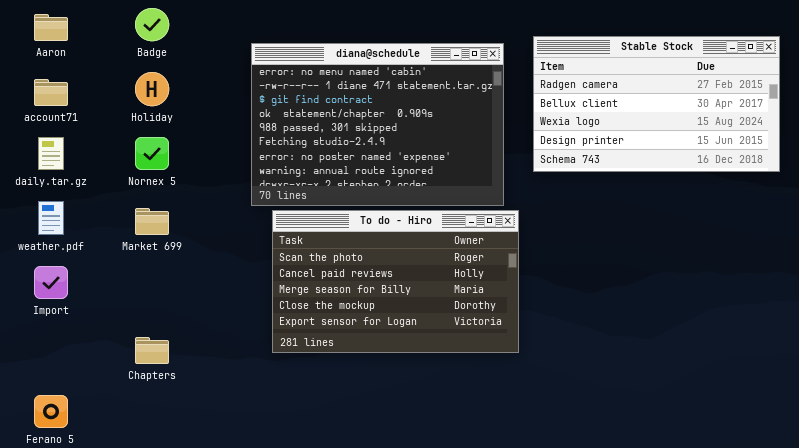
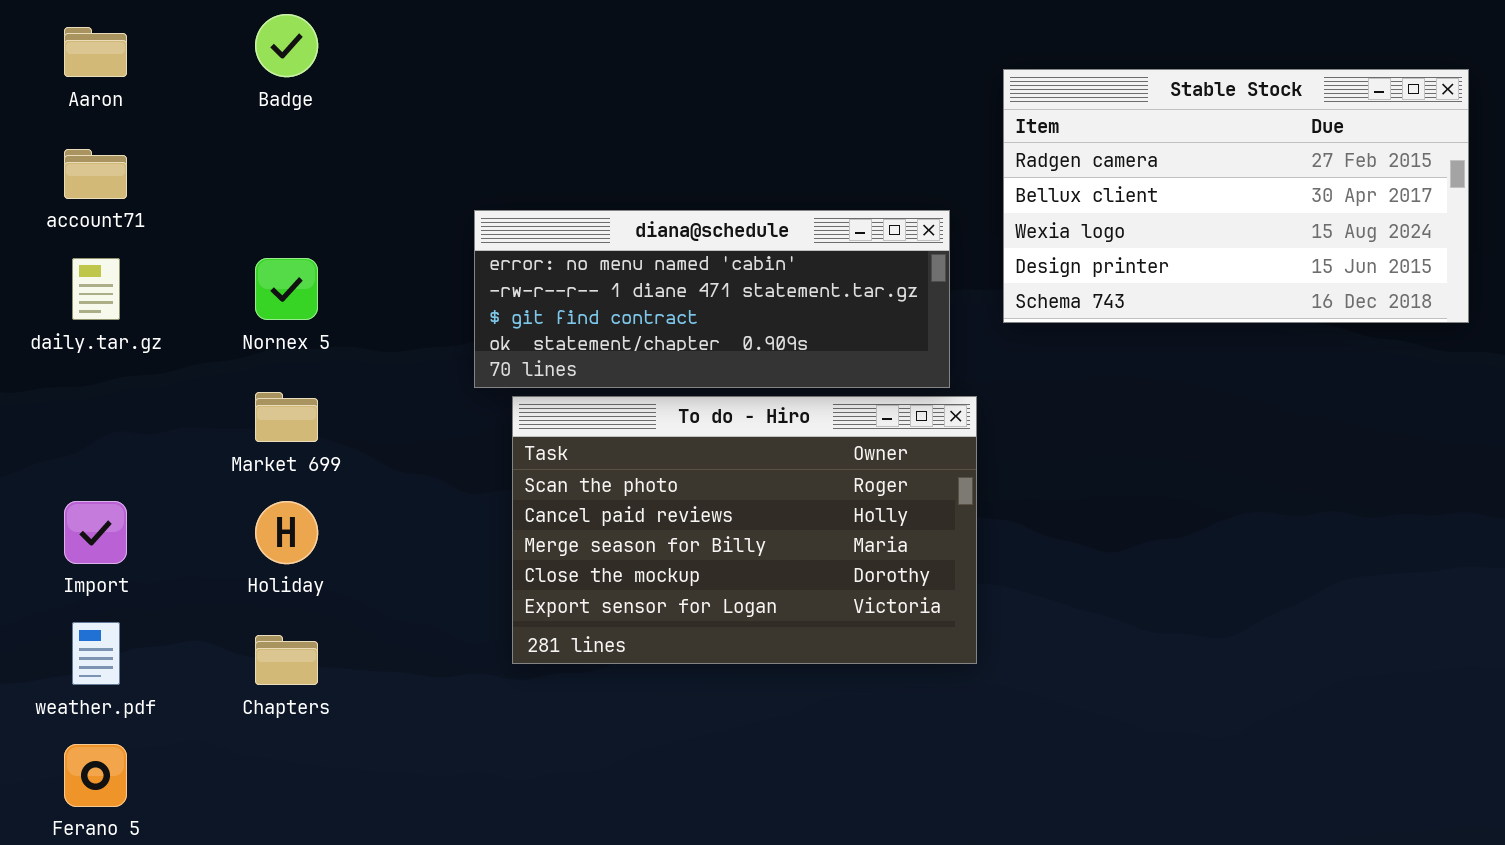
diana@schedule: [251,43,504,206] -> [474,210,950,388], resized
Holiday: [135,72,169,106] -> [255,501,318,564], moved
weather.pdf: [38,201,64,235] -> [72,622,120,685], moved

